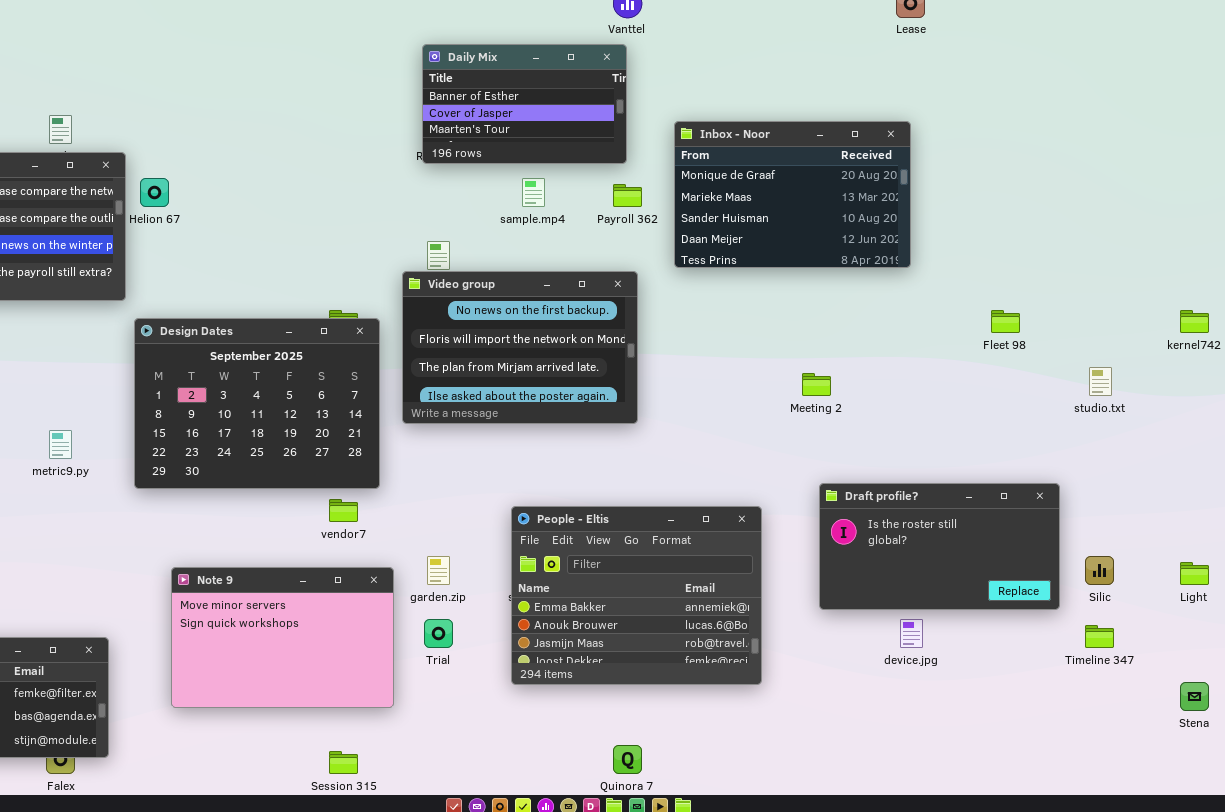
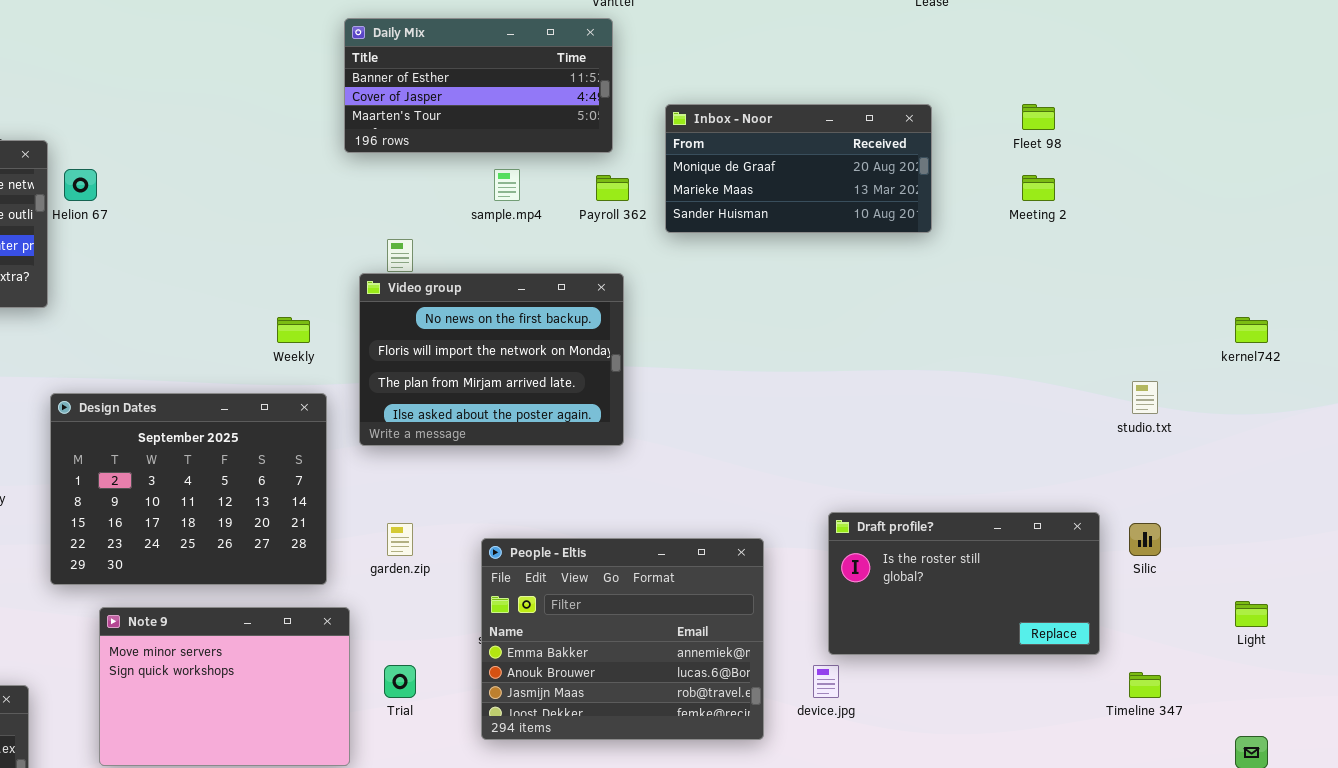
Daily Mix: [422,44,627,164] -> [344,18,613,153], resized
Inbox - Noor: [674,121,911,268] -> [665,104,932,233], resized
Fleet 98: [991,310,1020,333] -> [1022,104,1055,130], moved
Design Dates: [134,318,380,489] -> [50,393,327,585], moved
Meeting 2: [802,373,831,396] -> [1022,175,1055,201], moved
garden.zip: [427,556,450,585] -> [387,523,413,556], moved
Silic: [1085,556,1114,585] -> [1129,523,1161,556], moved
device.jpg: [900,619,923,648] -> [813,665,839,698], moved

